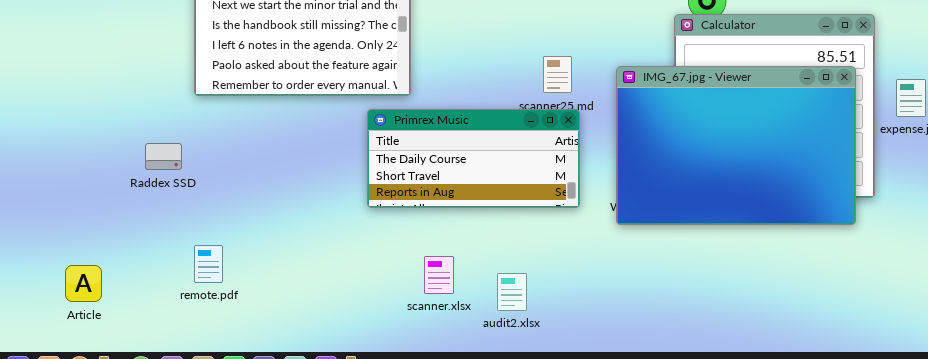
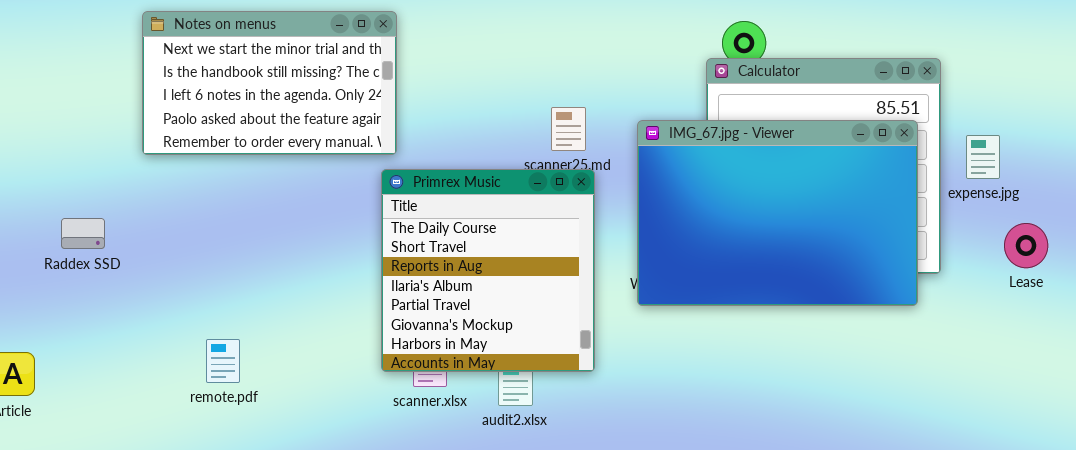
Primrex Music: [367,109,580,208] -> [381,169,595,372], resized
Raddex SSD: [145,143,182,170] -> [61,218,105,249], moved
remote.pdf: [194,245,223,283] -> [206,339,240,383], moved

